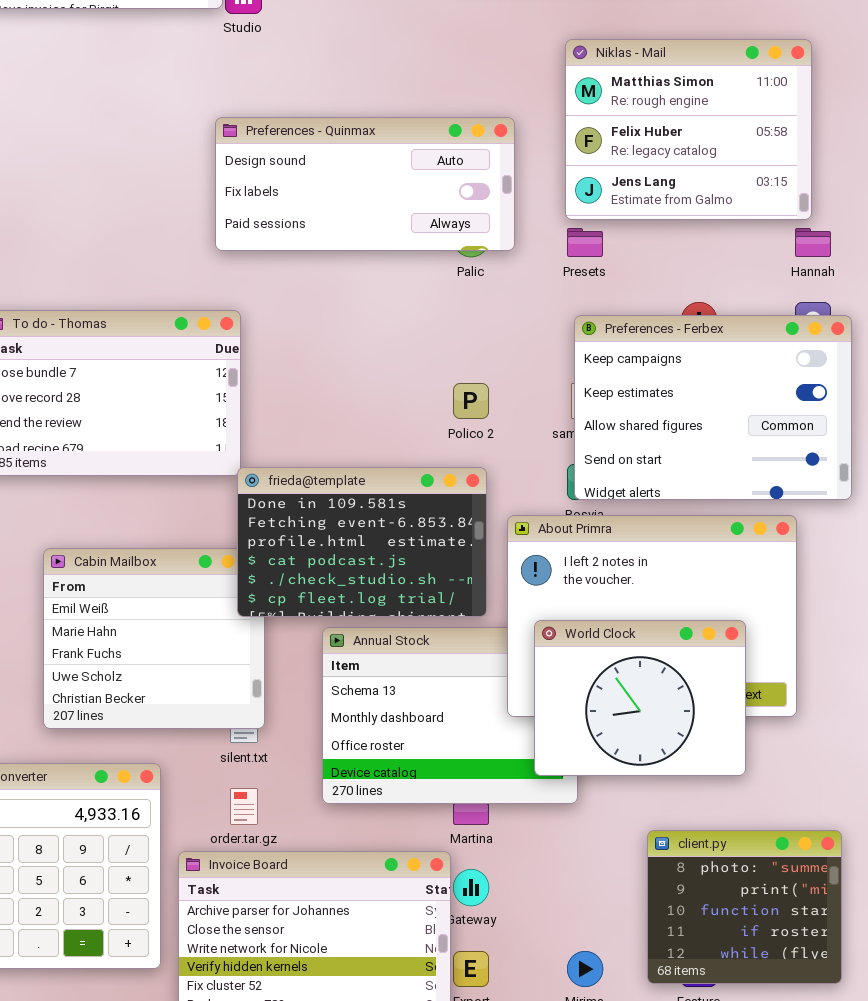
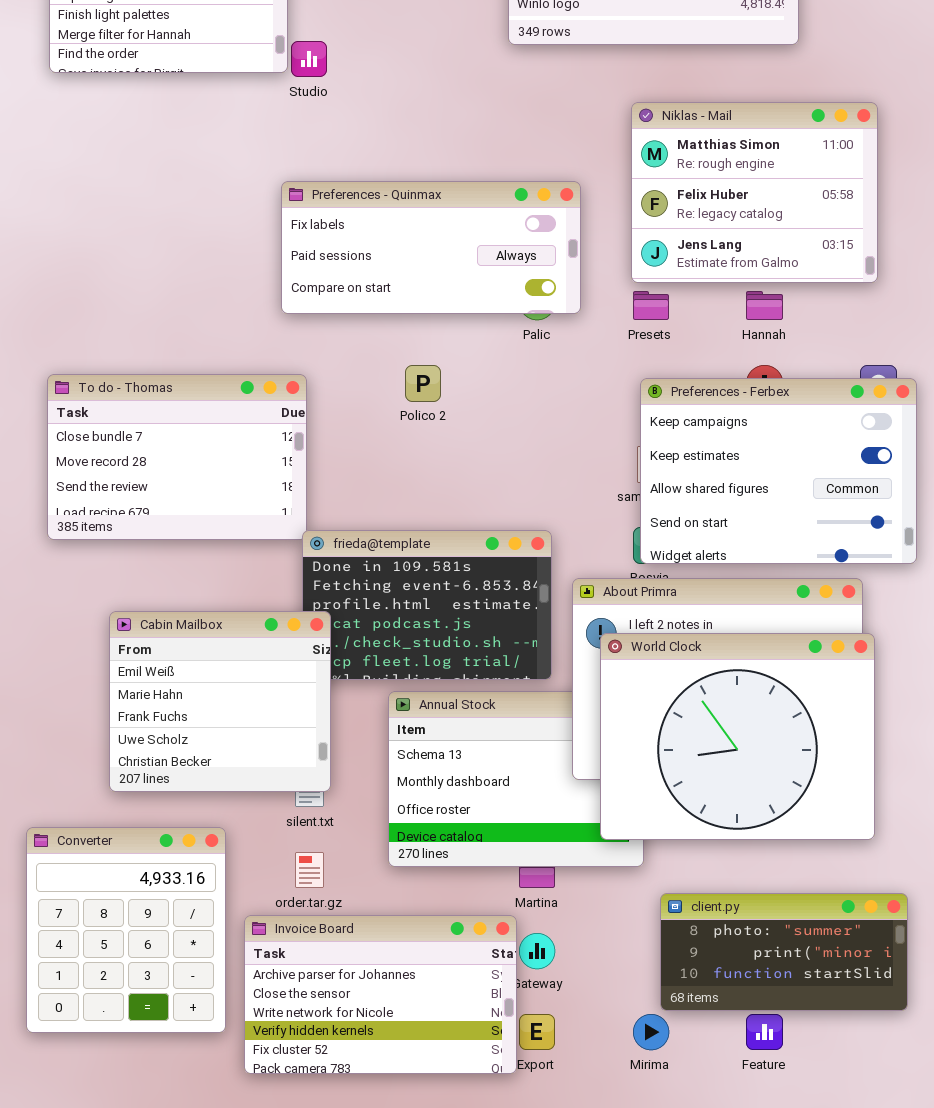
Preferences - Quinmax: [215,117,515,251] -> [281,181,581,314], scrolled down 1 row
Hannah: [795,228,831,257] -> [746,291,783,320], moved
Polico 2: [453,383,489,419] -> [405,365,441,402], moved
Cabin Mailbox: [43,548,265,729] -> [109,611,331,792], raised
World Clock: [534,620,746,776] -> [600,633,875,840], resized
client.py: [647,830,842,984] -> [660,893,908,1011], resized

